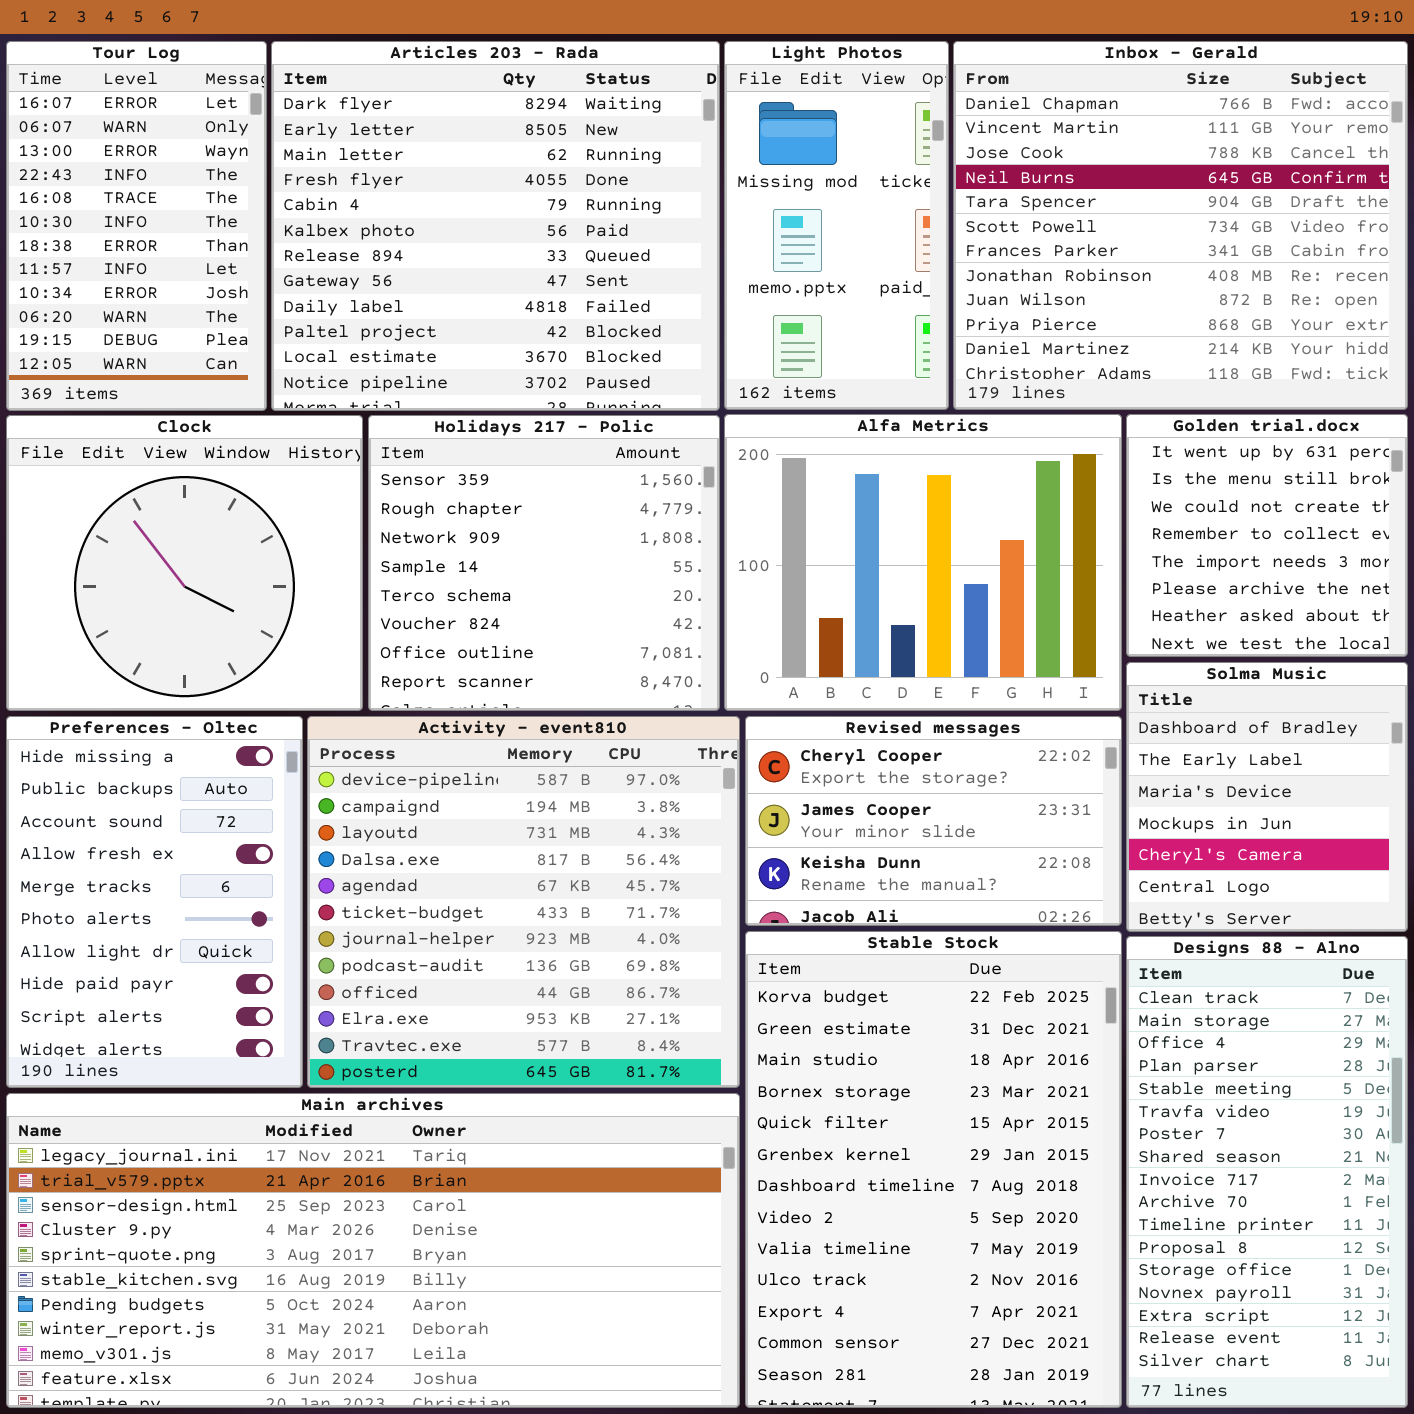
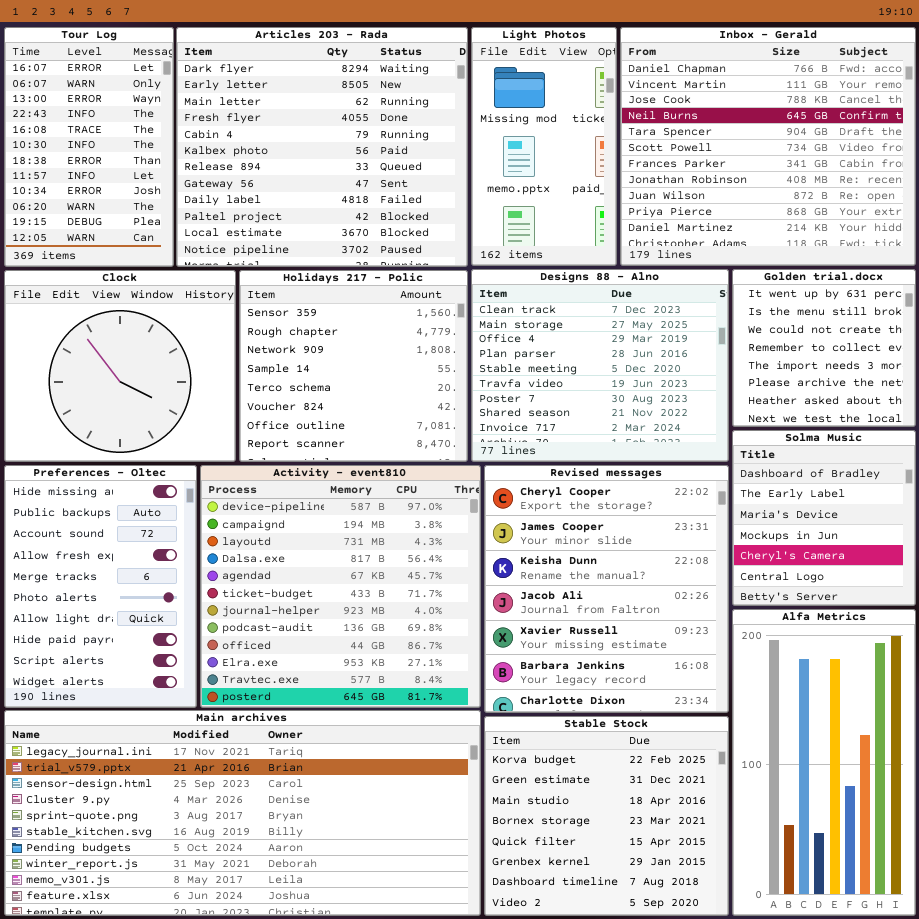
Alfa Metrics: [724,414,1122,711] -> [732,609,916,916], moved, resized
Revised messages: [745,716,1122,926] -> [484,465,729,713], resized
Stable Stock: [745,931,1122,1408] -> [484,716,729,916], resized
Designs 88 - Alno: [1126,936,1408,1408] -> [471,269,729,462], moved, resized

